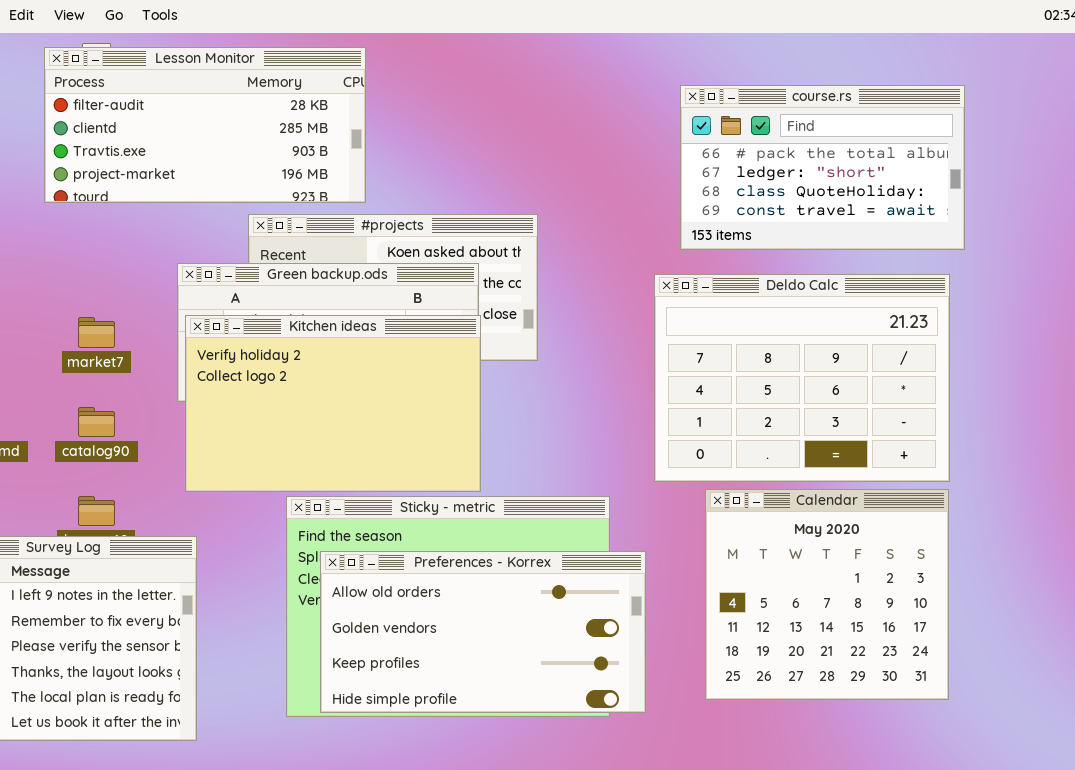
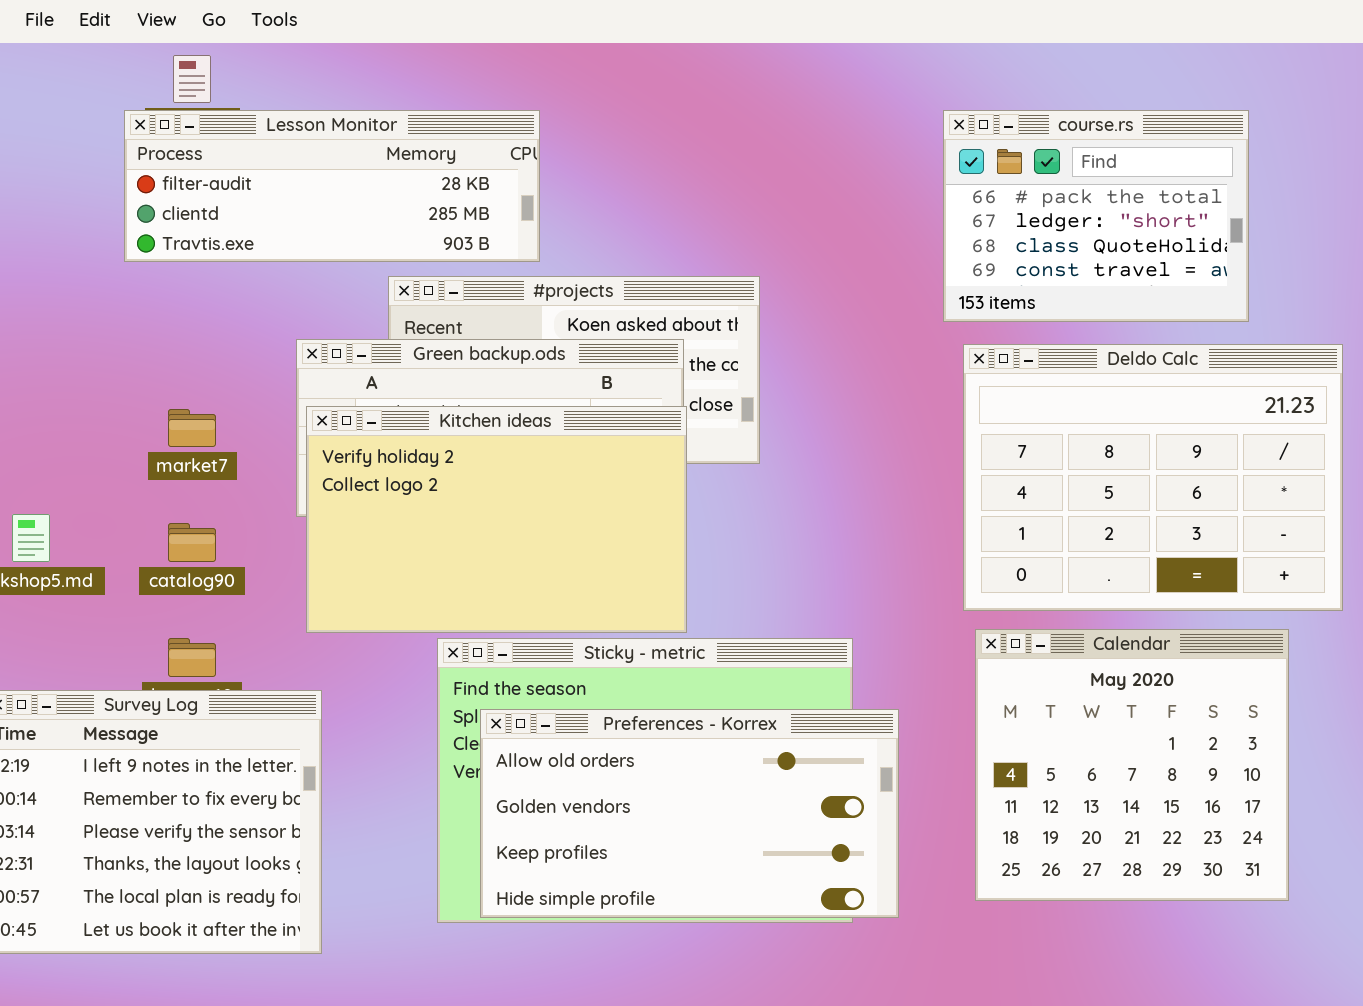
Lesson Monitor: [44,47,366,203] -> [124,110,540,262], resized
course.rs: [680,85,965,250] -> [943,110,1249,322], resized
Deldo Calc: [654,274,950,482] -> [963,344,1343,611], moved

